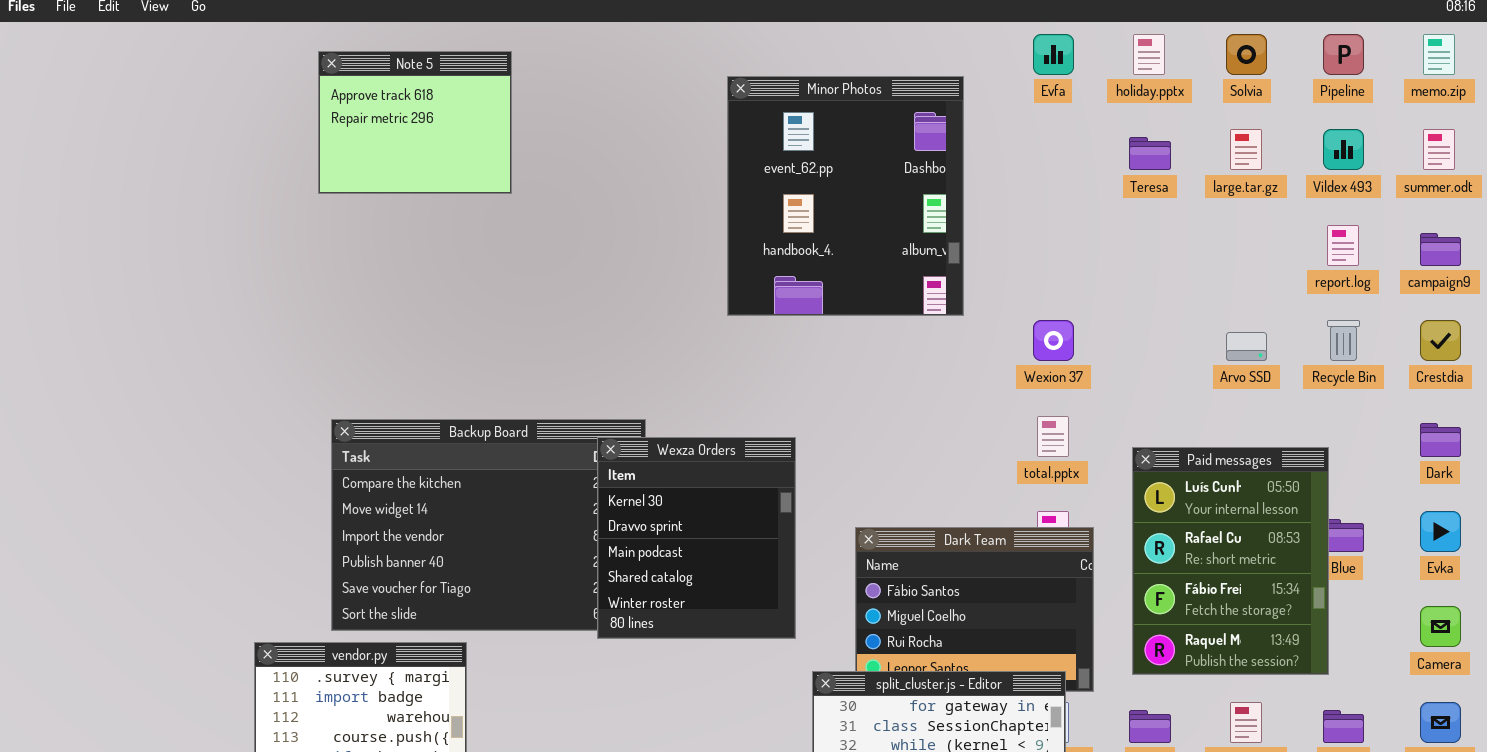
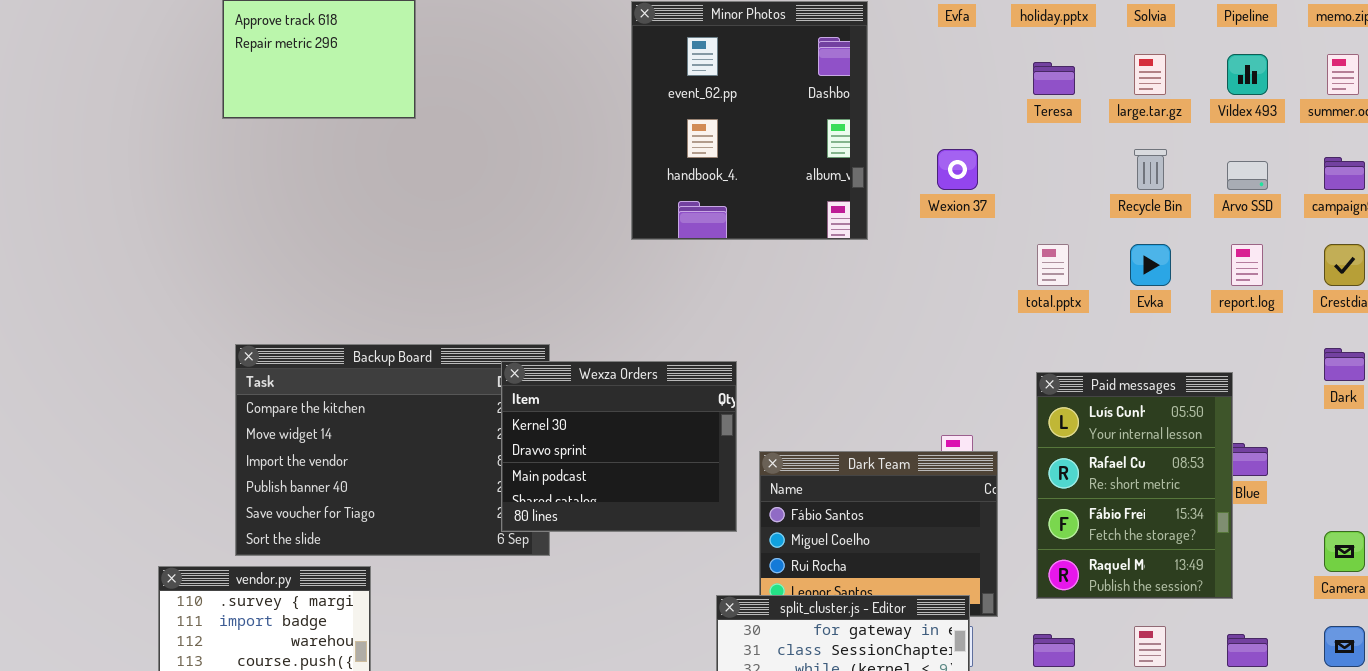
report.log: [1327,225,1359,266] -> [1231,244,1263,286], moved
Wexion 37: [1033,320,1074,361] -> [937,149,978,190], moved
Recycle Bin: [1327,320,1360,361] -> [1134,149,1167,190], moved
Arvo SSD: [1226,332,1267,361] -> [1227,161,1268,190], moved
total.pptx: [1037,416,1069,457] -> [1037,244,1069,286], moved
Wexza Orders: [597,437,796,639] -> [501,361,737,532], resized
Evka: [1420,511,1461,552] -> [1130,244,1171,286], moved

